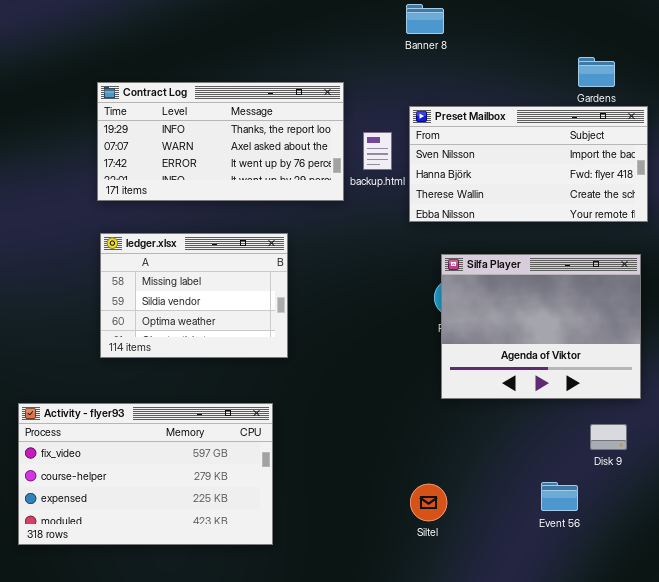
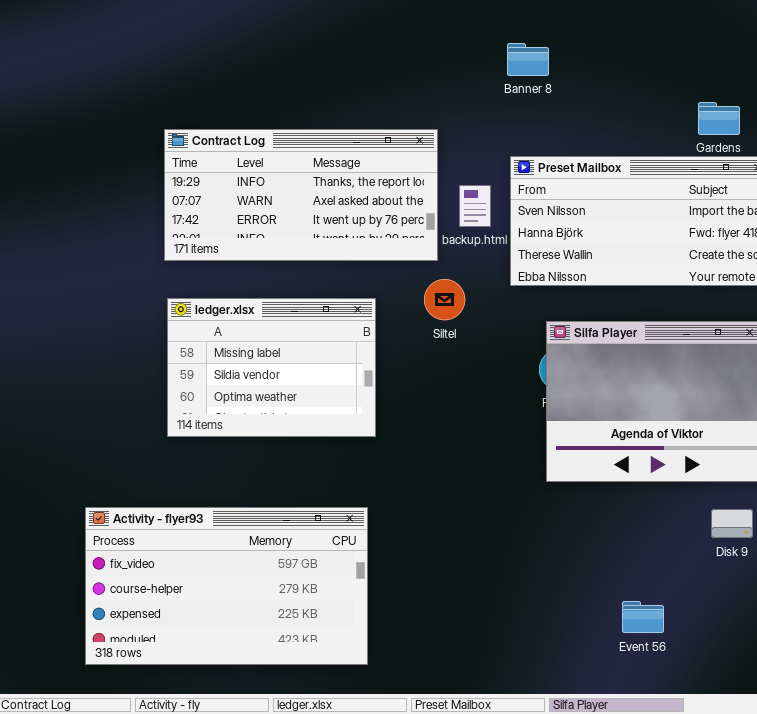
Activity - flyer93: [18,403,273,545] -> [85,507,368,665], moved
Event 56: [541,482,578,511] -> [622,601,664,633], moved
Siltel: [410,484,447,521] -> [424,279,465,320], moved

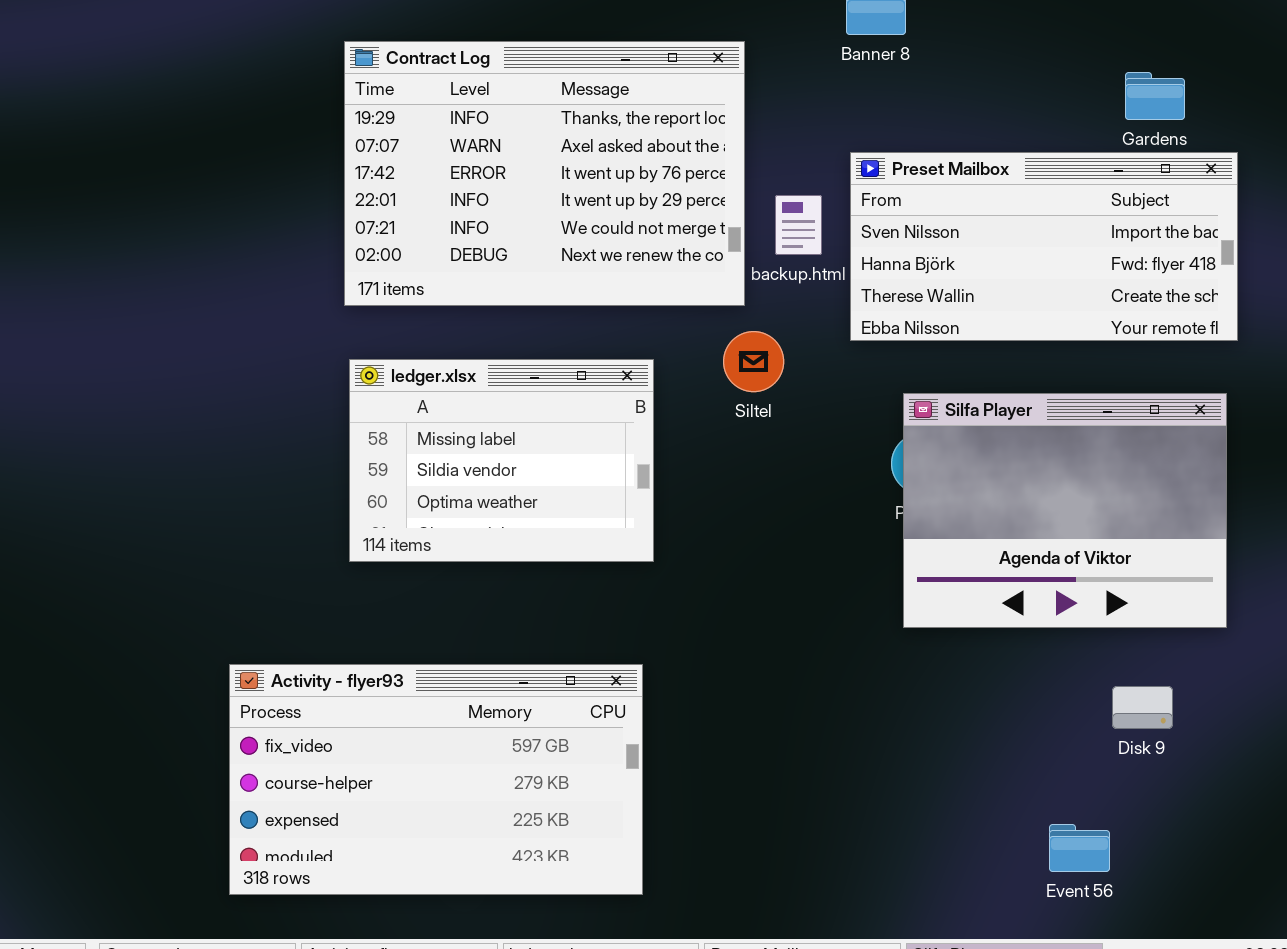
Contract Log: [164,129,438,261] -> [344,41,745,306], resized
Disk 9: [711,509,753,538] -> [1112,686,1173,729], moved
Event 56: [622,601,664,633] -> [1049,824,1110,872], moved

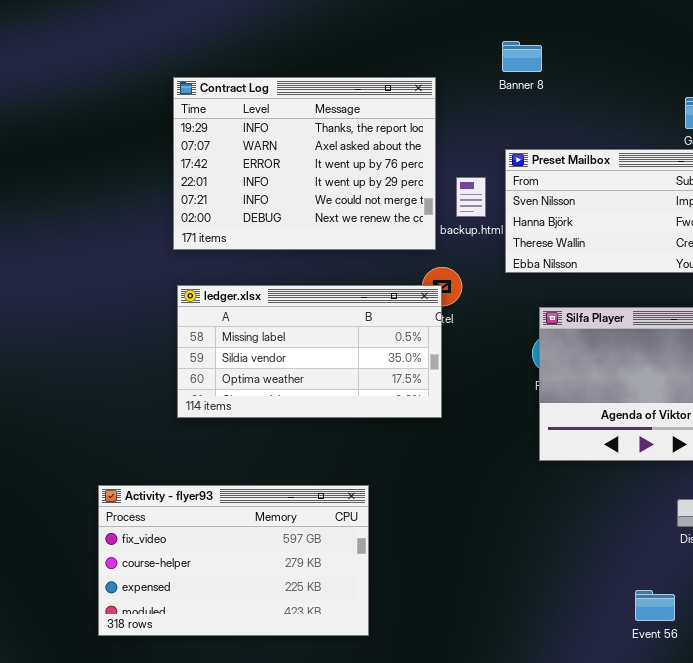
ledger.xlsx: [349,359,654,562] -> [177,285,442,418], resized

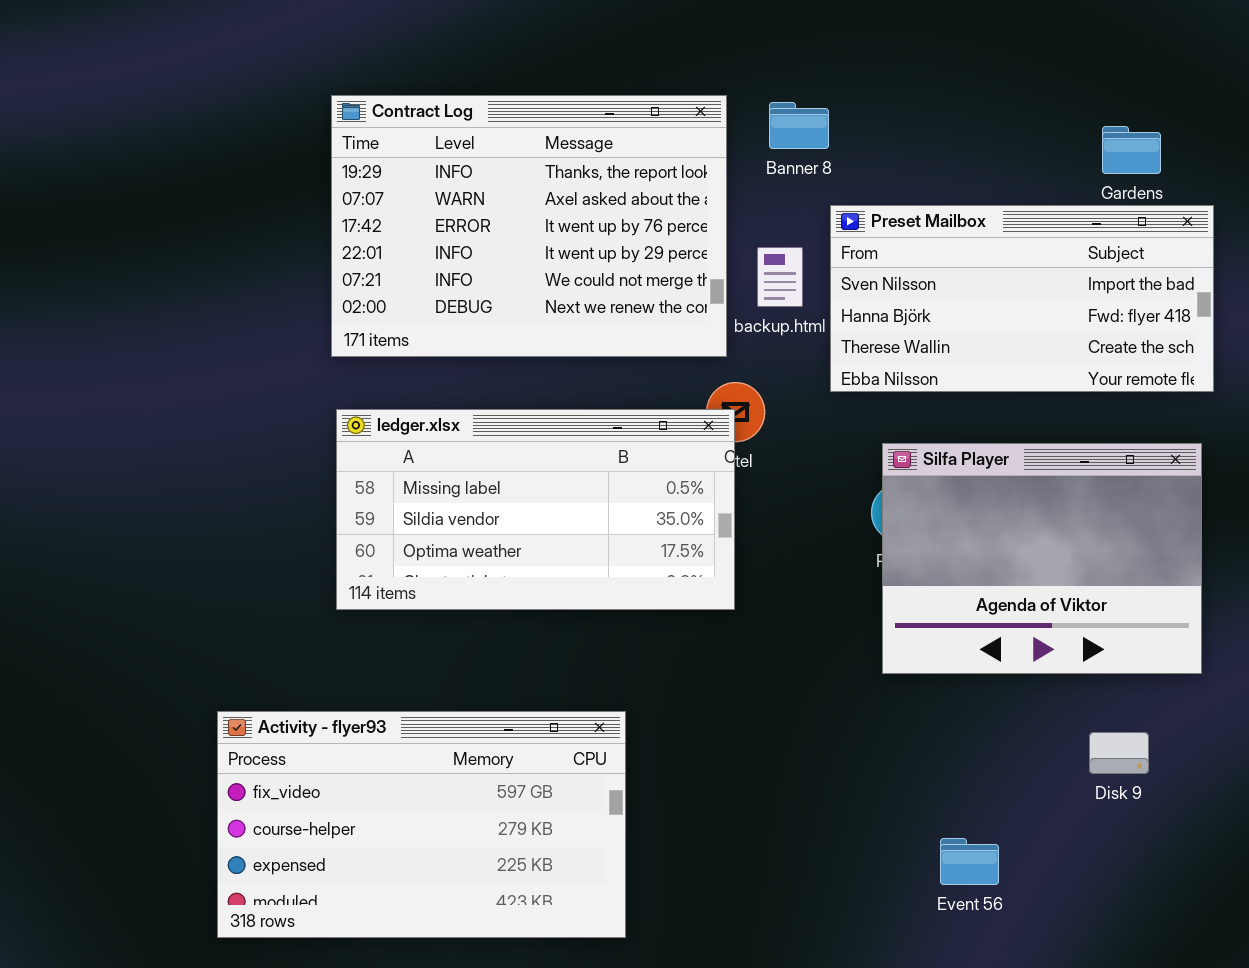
Banner 8: [502,41,542,72] -> [769,102,829,149], moved
Event 56: [635,590,675,621] -> [940,838,999,885], moved

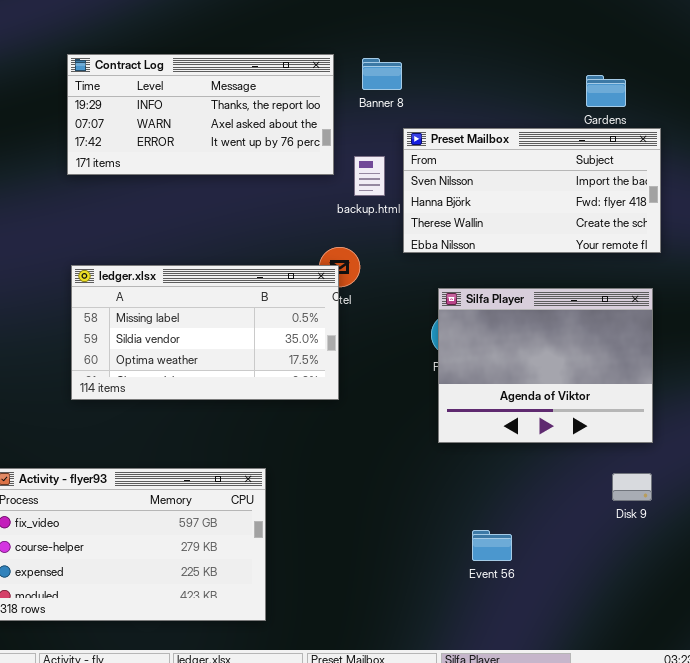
Contract Log: [331,95,727,357] -> [67,54,334,175], resized
Disk 9: [1089,732,1149,774] -> [612,473,652,501], moved
Event 56: [940,838,999,885] -> [472,530,512,561], moved

